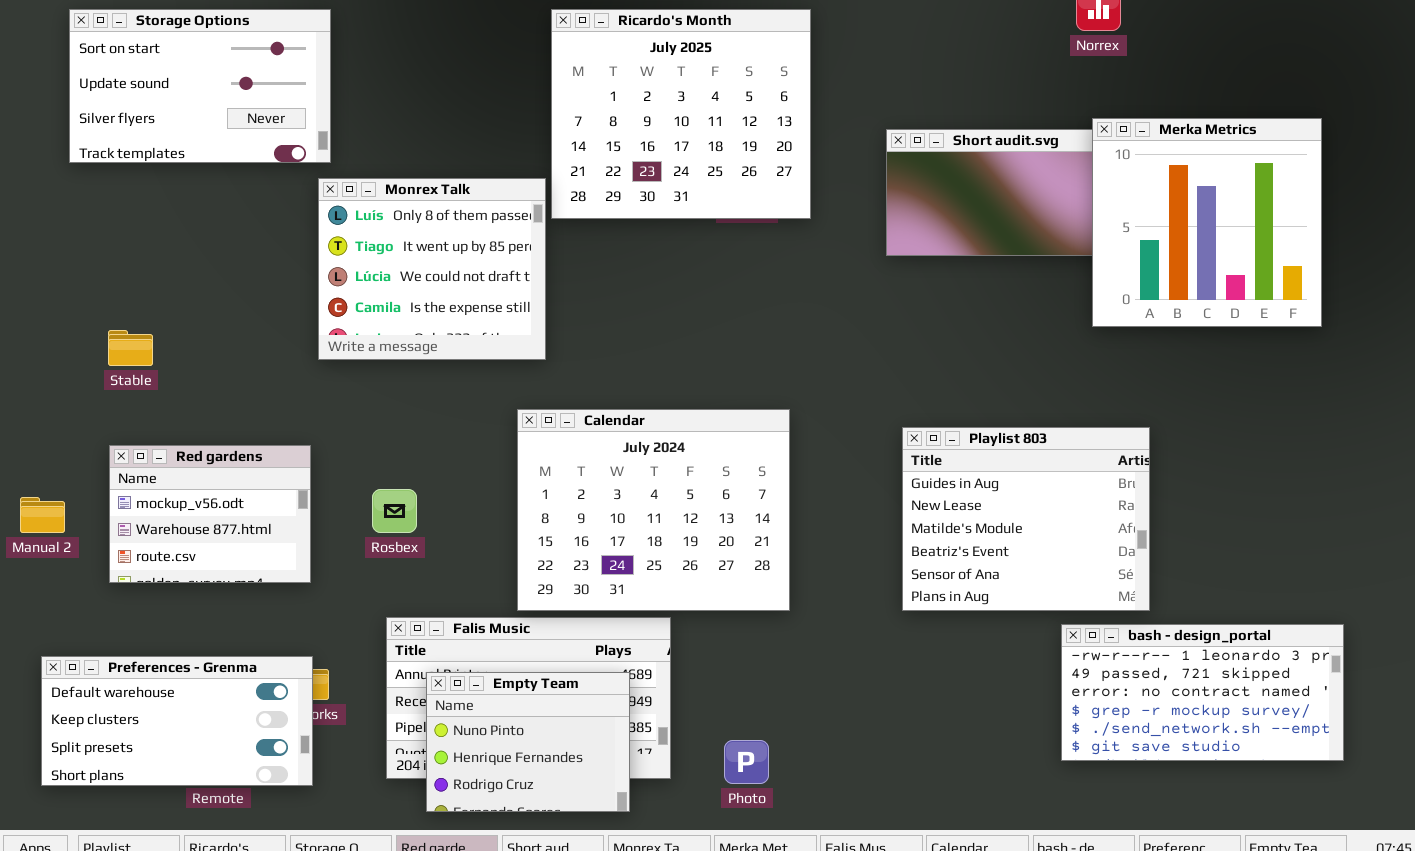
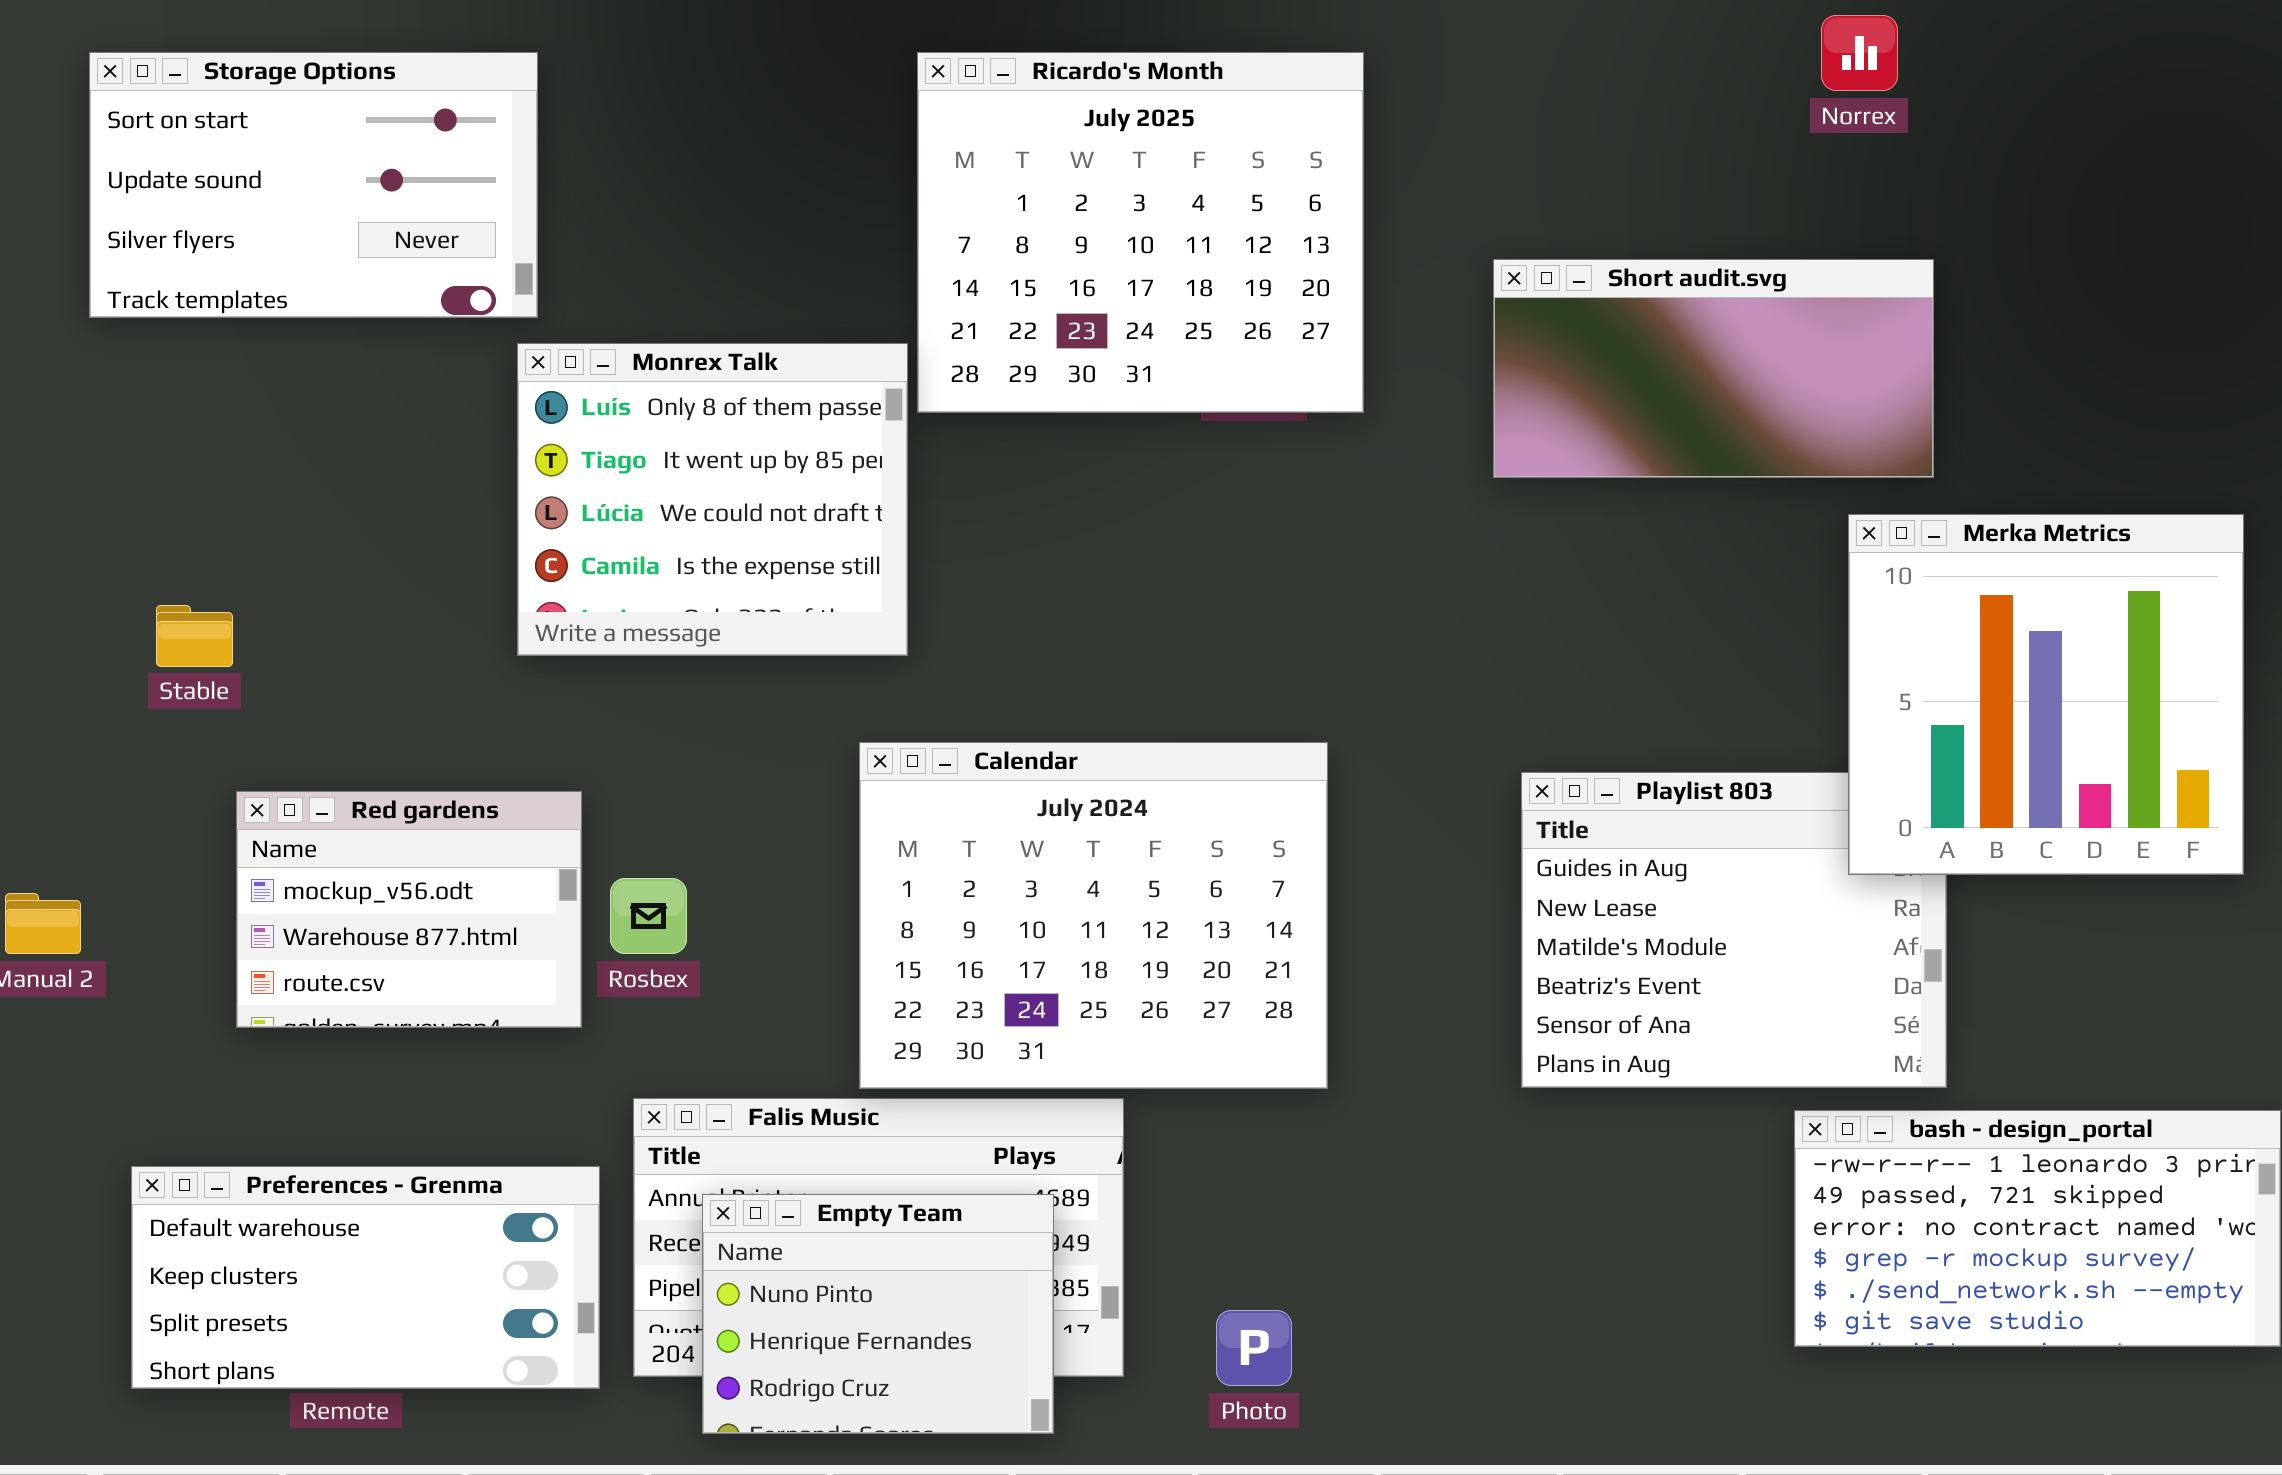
Merka Metrics: [1092,118,1322,327] -> [1848,514,2244,875], moved
Red gardens: [109,445,311,583] -> [236,791,582,1028], moved
Preferences - Grenma: [41,656,313,786] -> [131,1166,600,1389], moved

